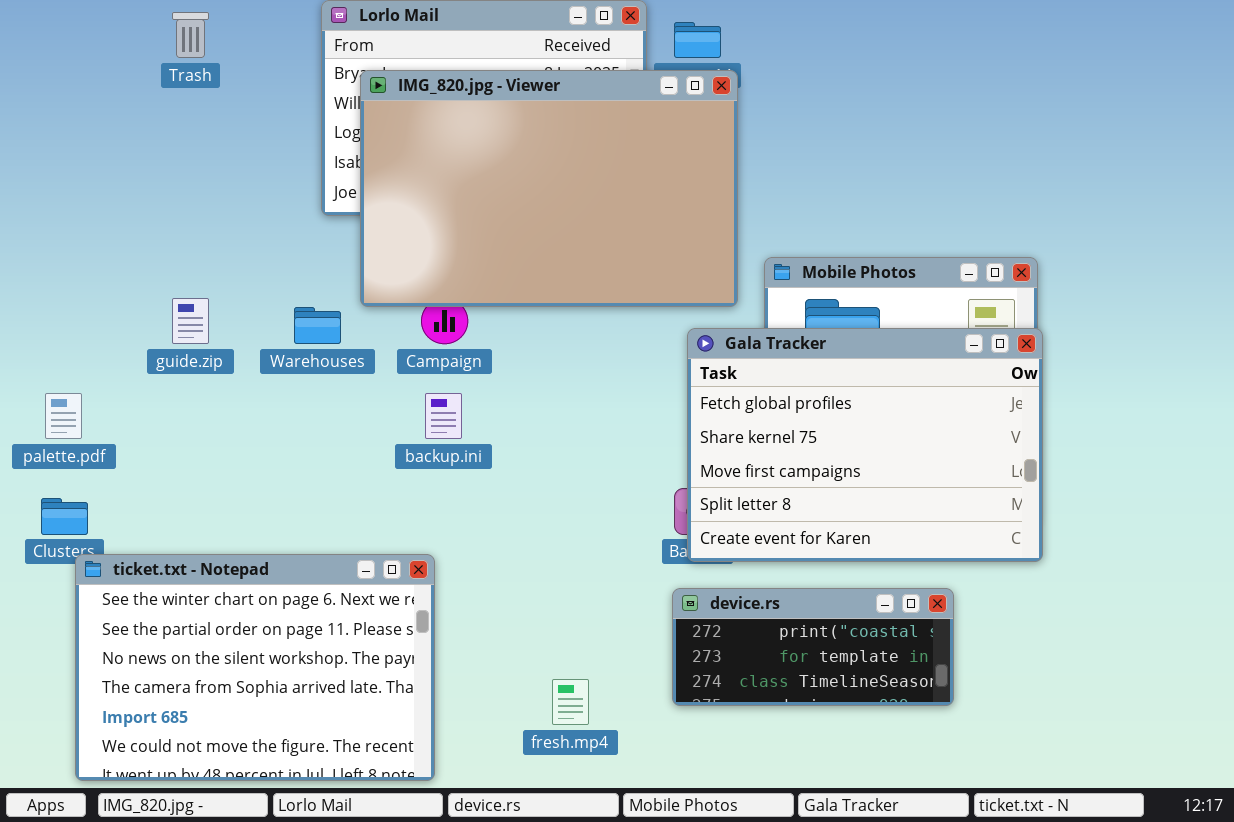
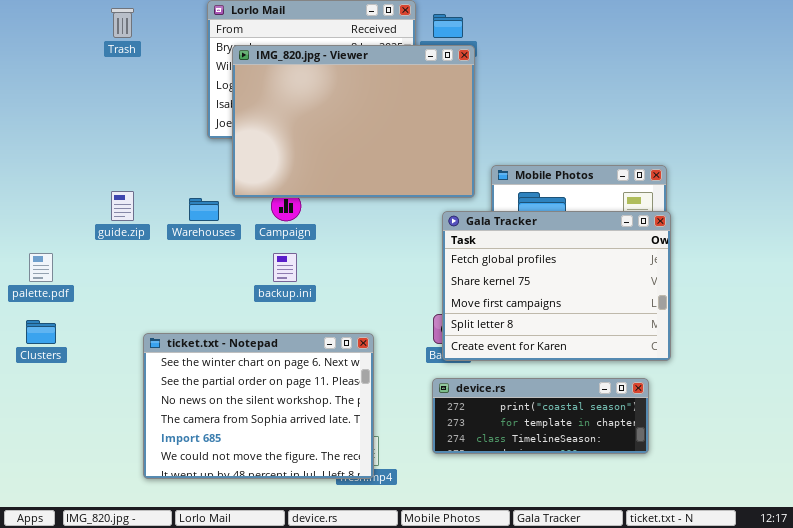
ticket.txt - Notepad: [75,554,435,781] -> [143,333,374,479], moved
device.rs: [672,588,954,706] -> [432,378,649,454], resized

